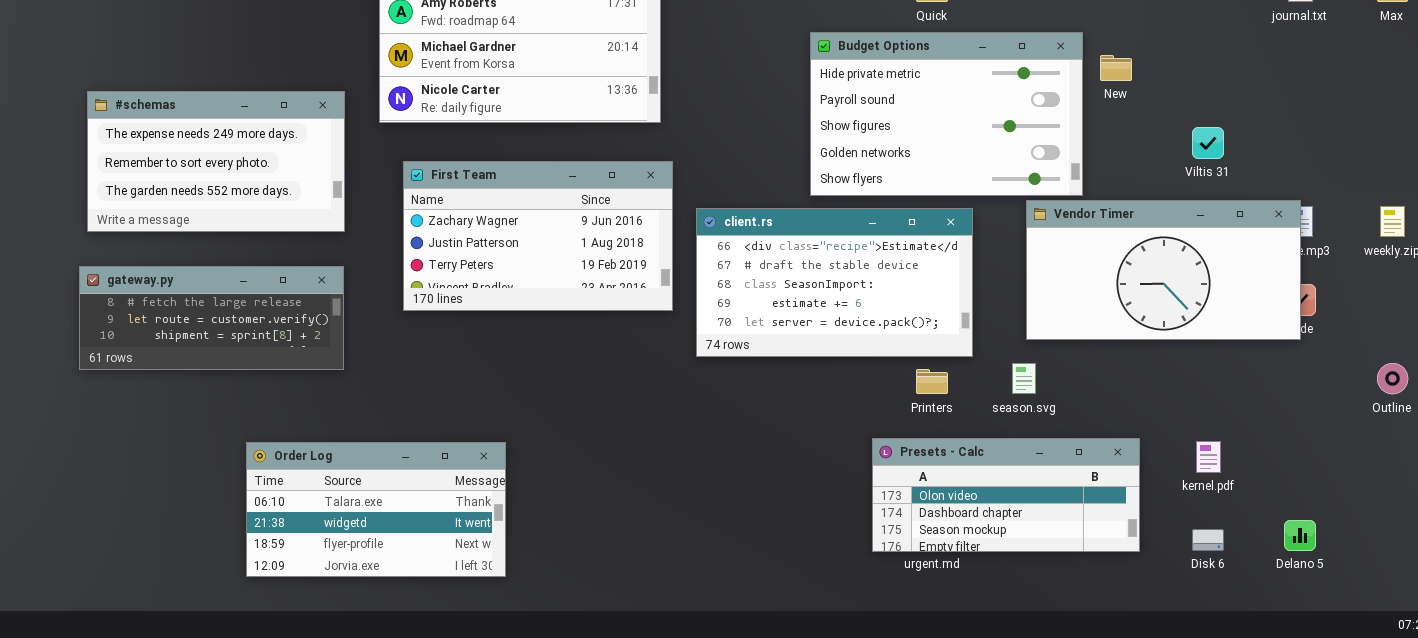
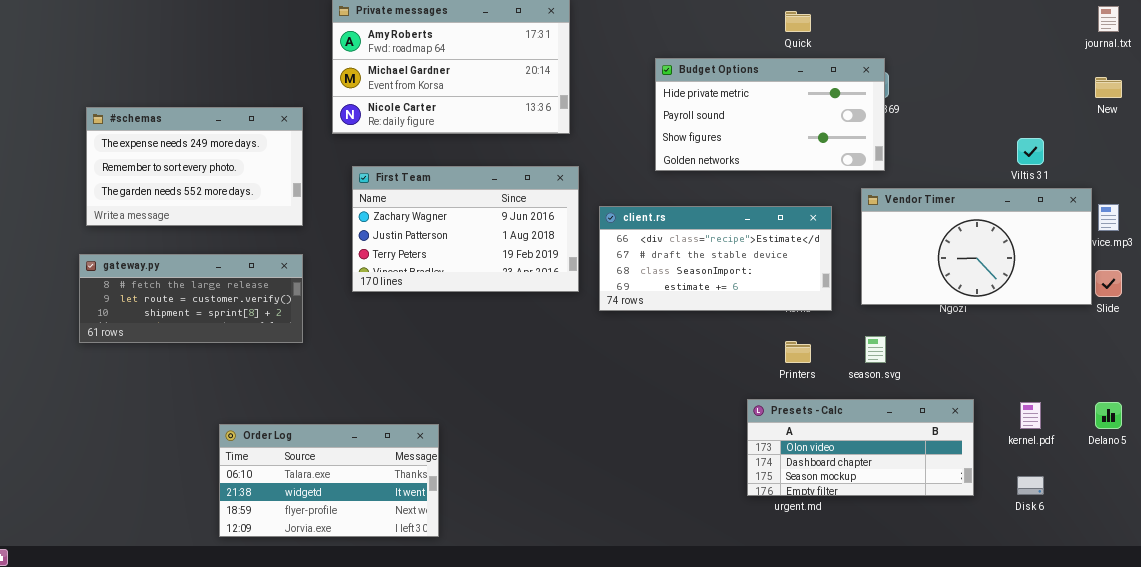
Budget Options: [810,32,1083,196] -> [655,58,885,171], moved, resized
New: [1100,55,1132,81] -> [1095,77,1122,98], moved
Vendor Timer: [1026,200,1301,340] -> [861,188,1092,305], moved
client.rs: [696,208,973,357] -> [599,206,832,311], resized
Order Log: [246,442,506,577] -> [219,424,439,537], moved
Delano 5: [1284,520,1316,551] -> [1095,402,1122,429], moved

